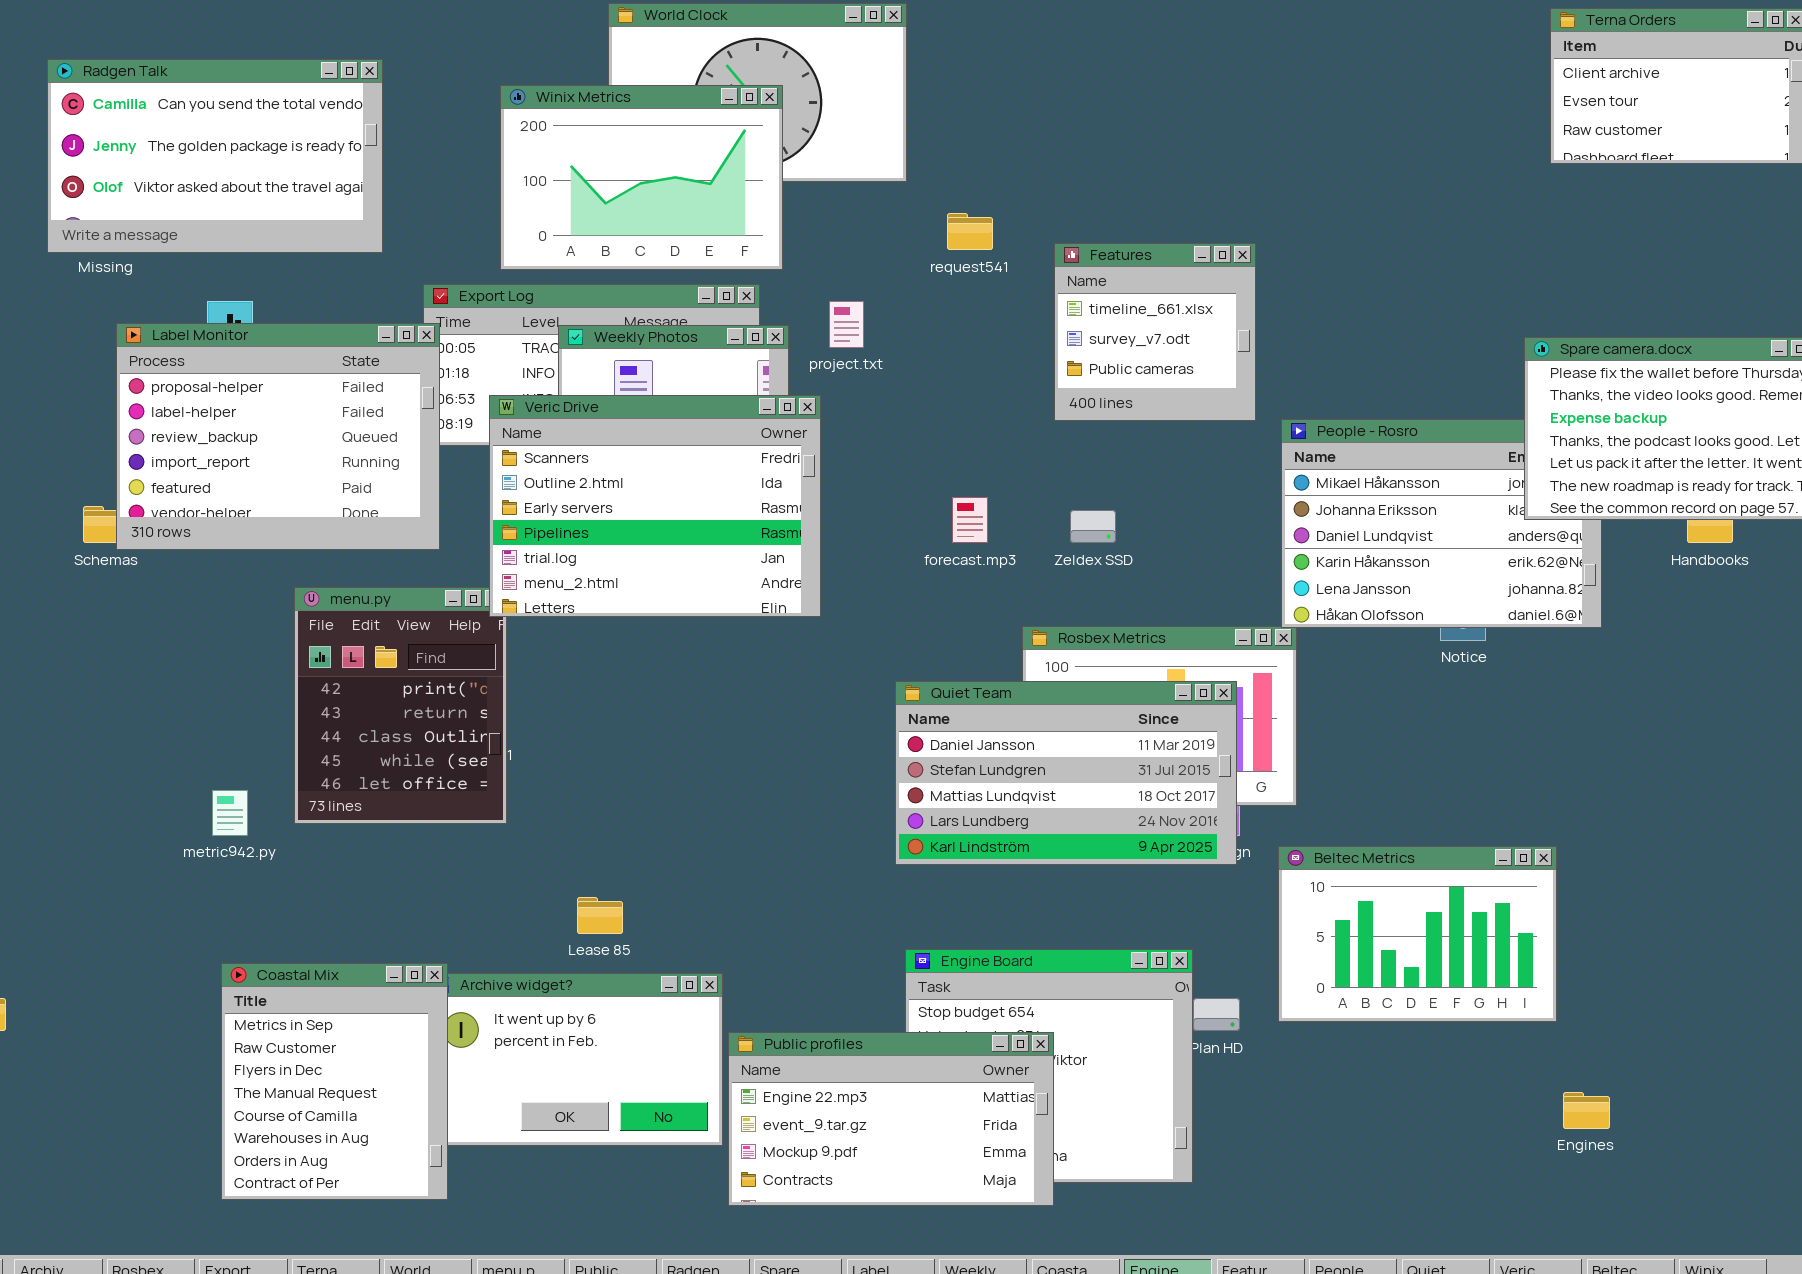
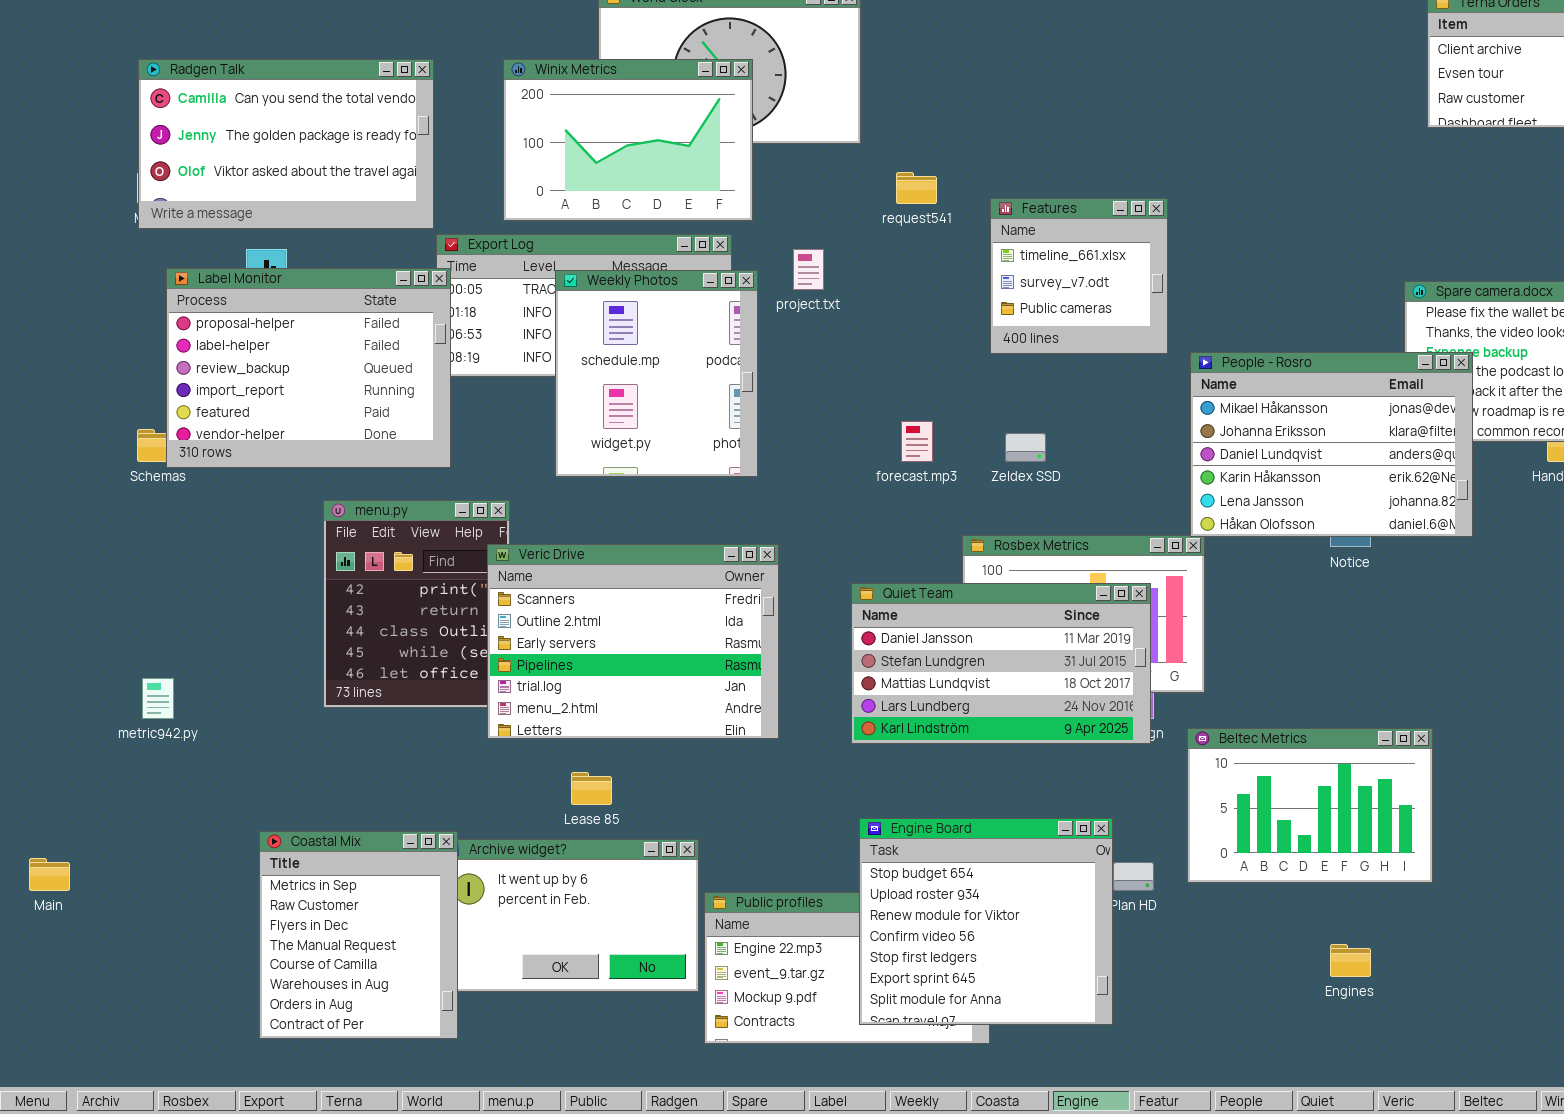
Radgen Talk: [47,59,383,253] -> [138,59,434,229], moved
Veric Drive: [489,395,821,617] -> [487,544,779,739], moved
People - Rosro: [1281,419,1602,628] -> [1190,352,1473,537], raised
metric942.py: [212,790,248,836] -> [142,678,174,719], moved
Engine Board: [905,949,1193,1183] -> [859,818,1113,1025], raised
Engines: [1563,1092,1610,1129] -> [1330,944,1371,977], moved

